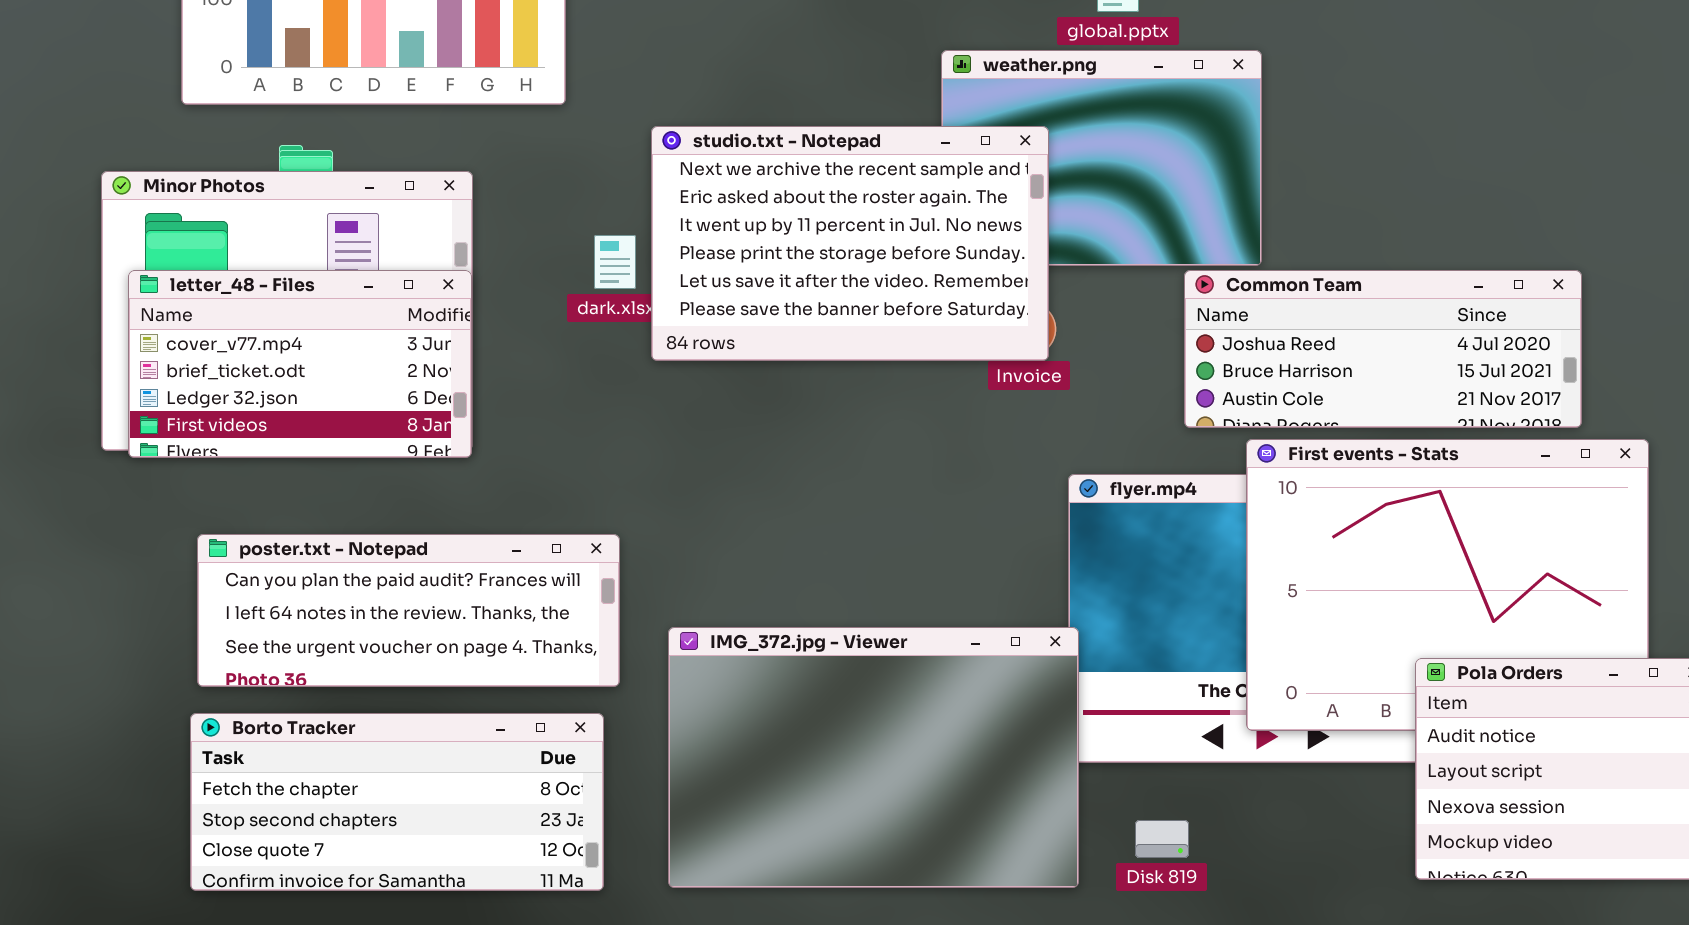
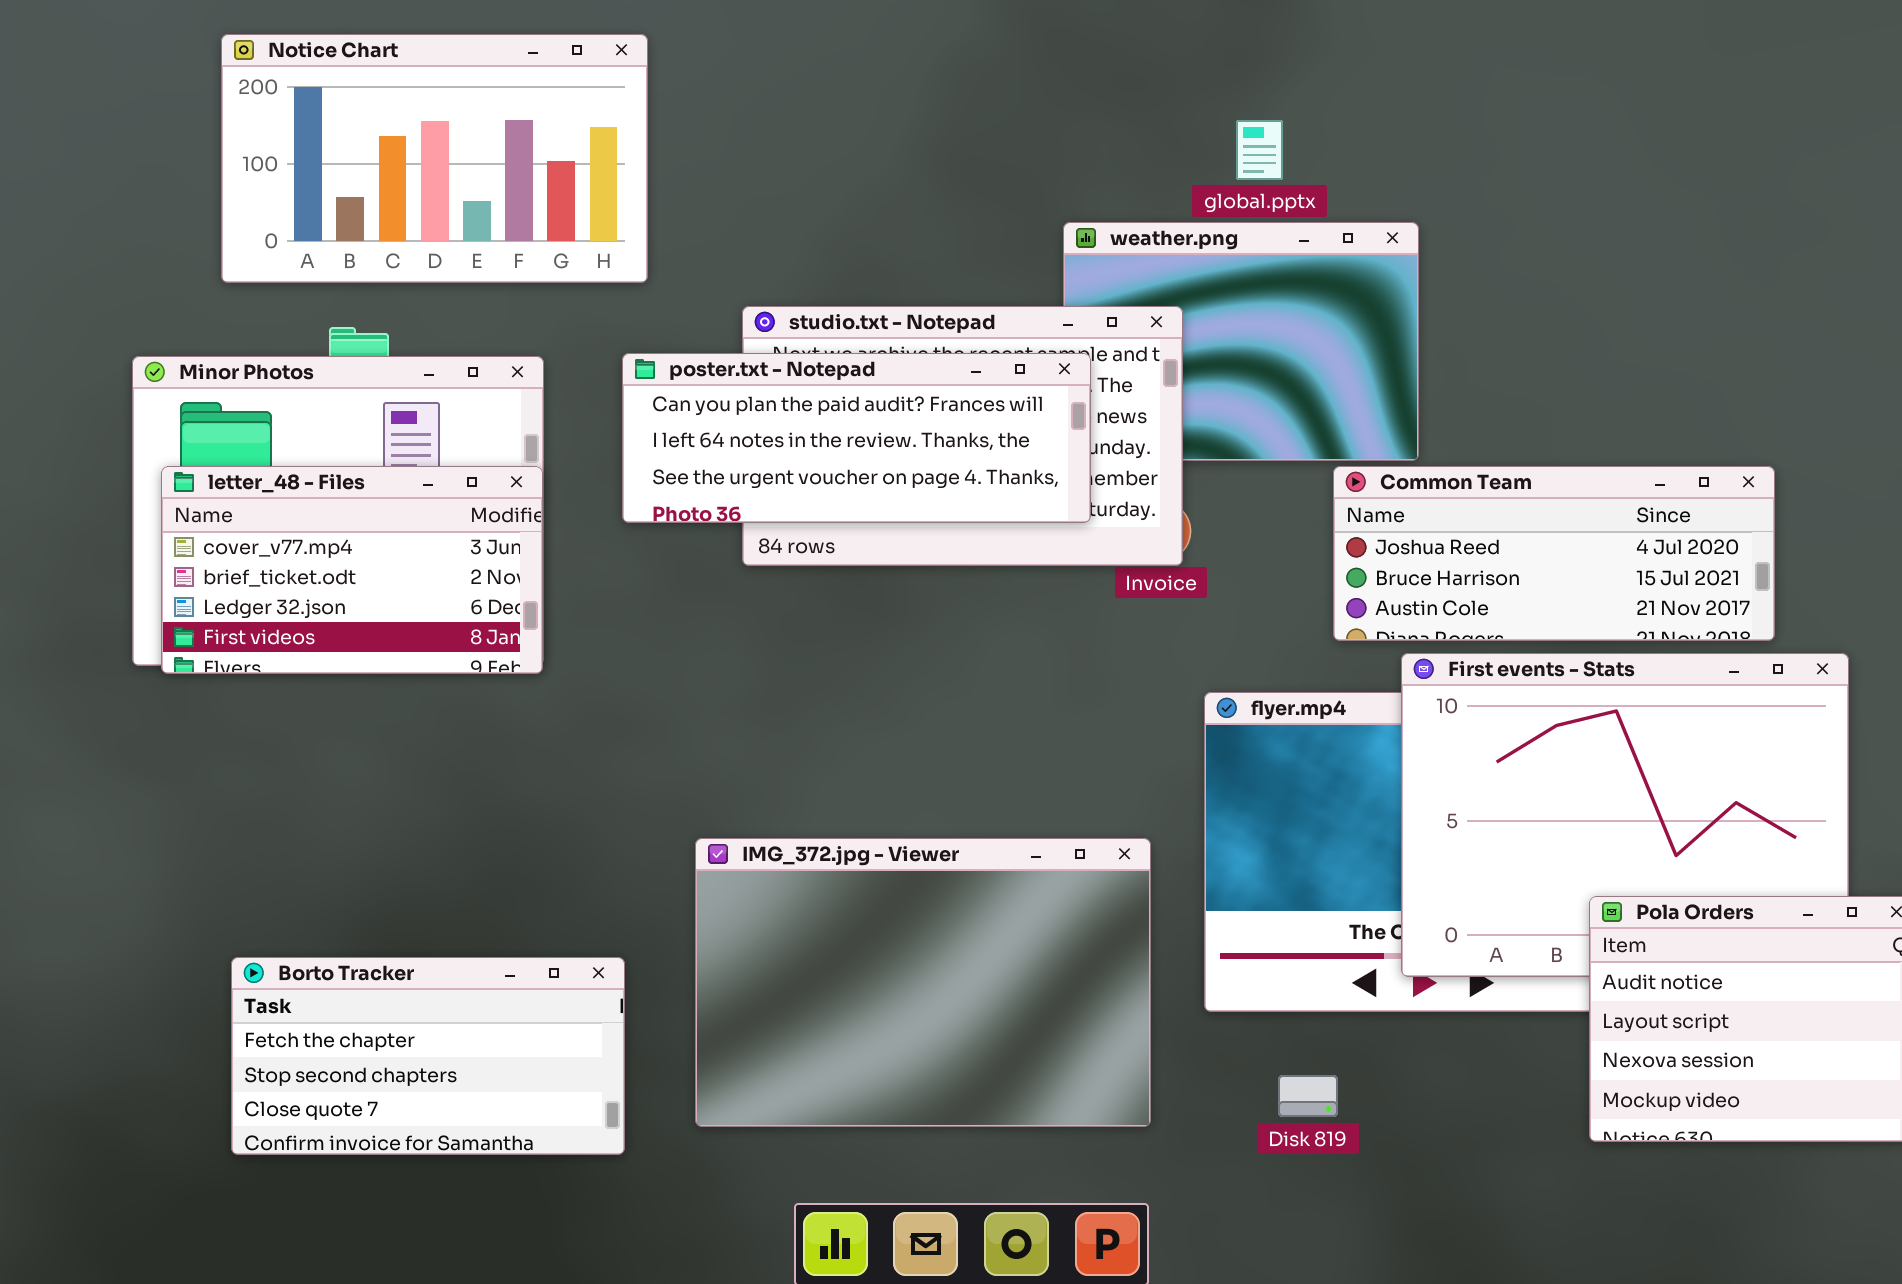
poster.txt - Notepad: [197,534,620,687] -> [622,353,1091,523], moved
IMG_372.jpg - Viewer: [668,627,1079,888] -> [695,838,1151,1127], moved
Borto Tracker: [190,713,604,891] -> [231,957,625,1155], resized

